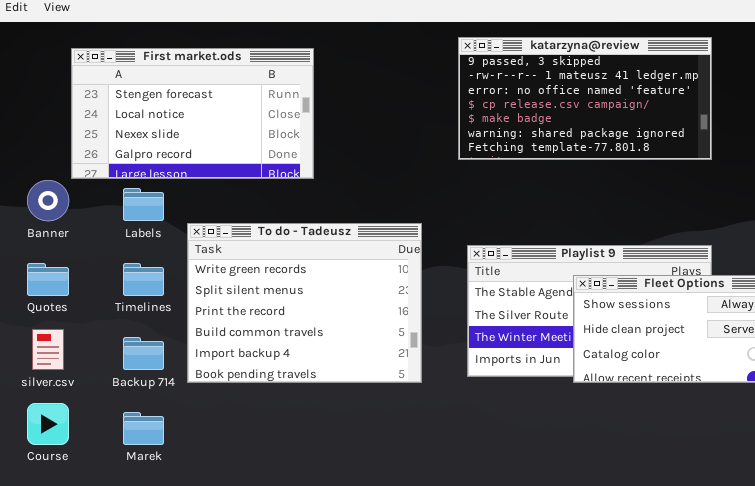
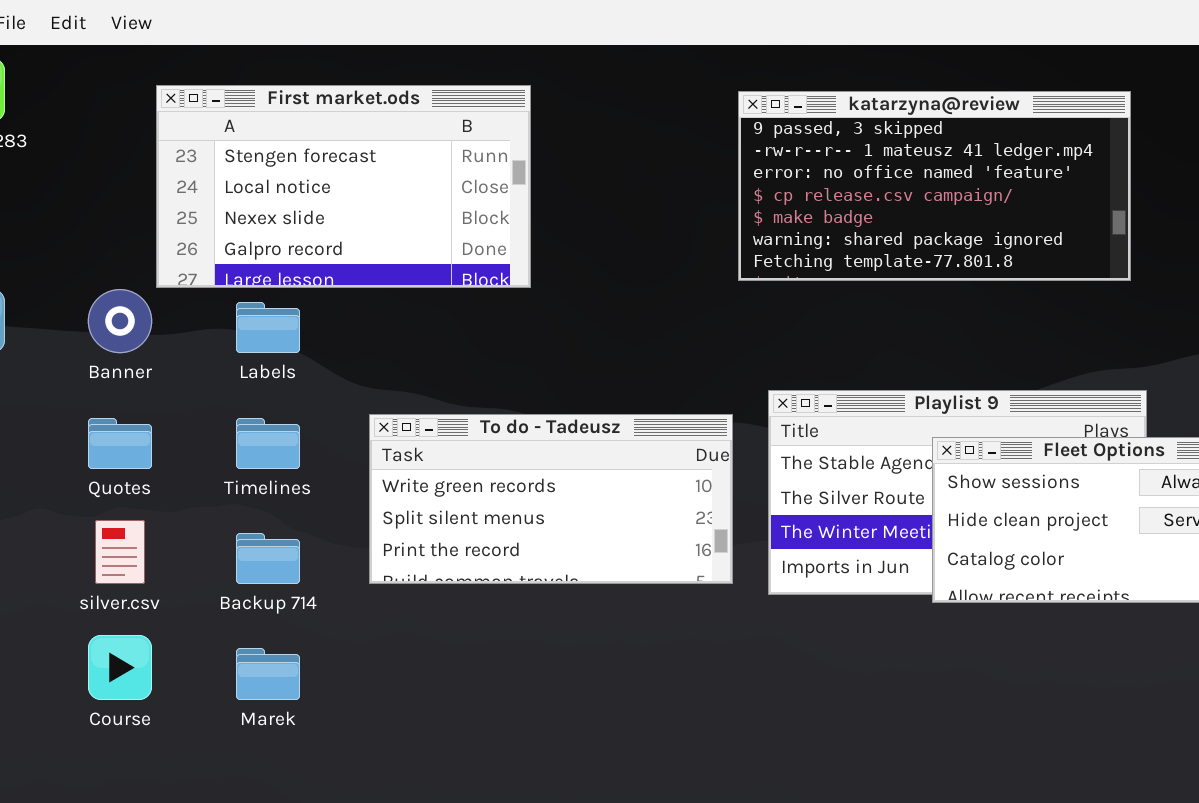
katarzyna@review: [458,37,712,160] -> [738,91,1131,281], moved
To do - Tadeusz: [187,223,422,383] -> [369,414,733,584], moved, resized

